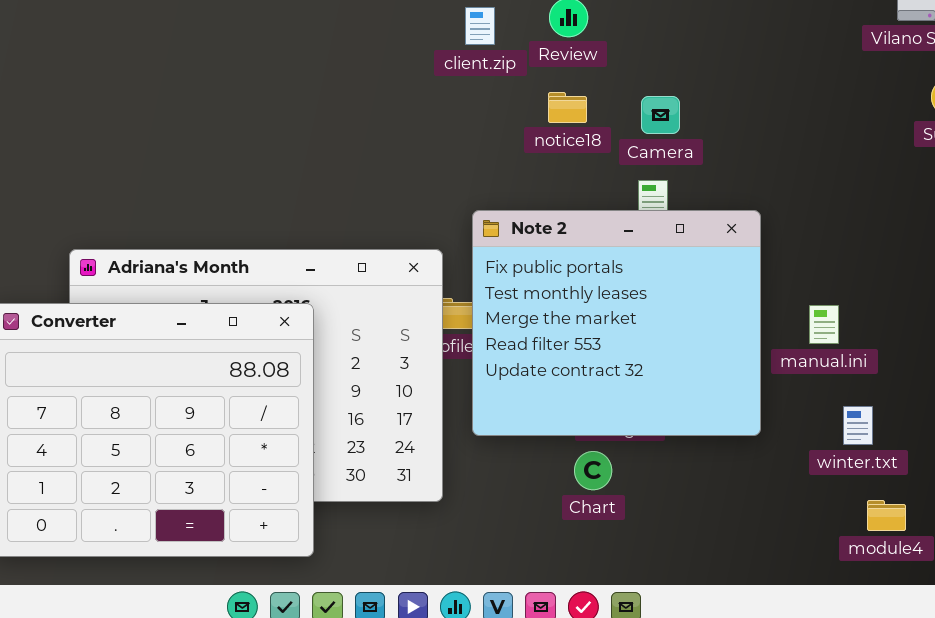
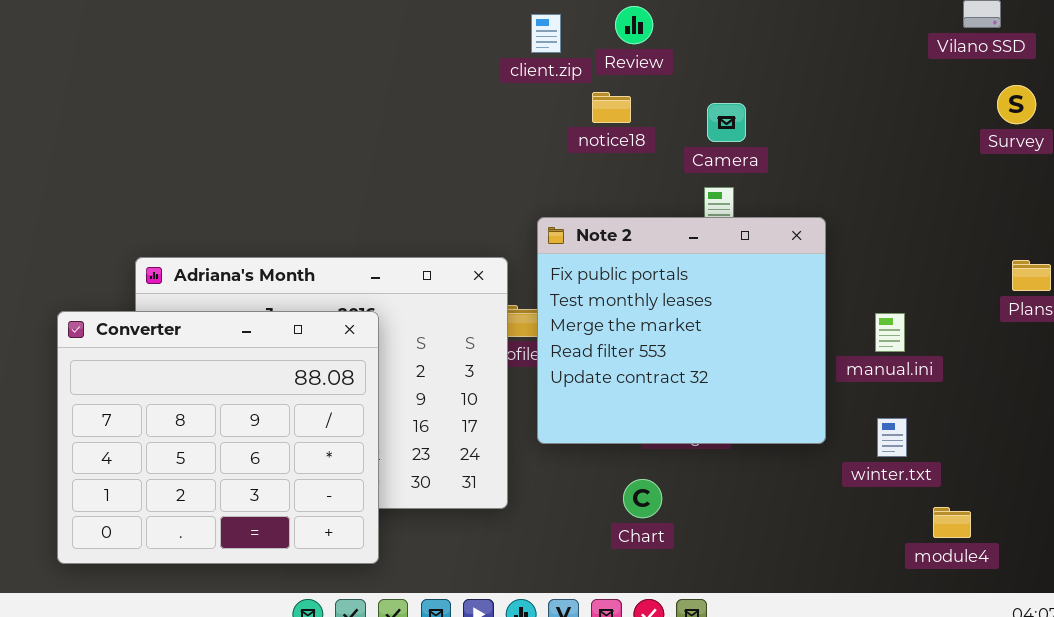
notice18: [548,92,587,123] -> [592,92,631,123], moved
winter.txt: [843,406,873,445] -> [877,418,907,457], moved
Chart: [574,451,612,490] -> [623,479,662,518], moved

